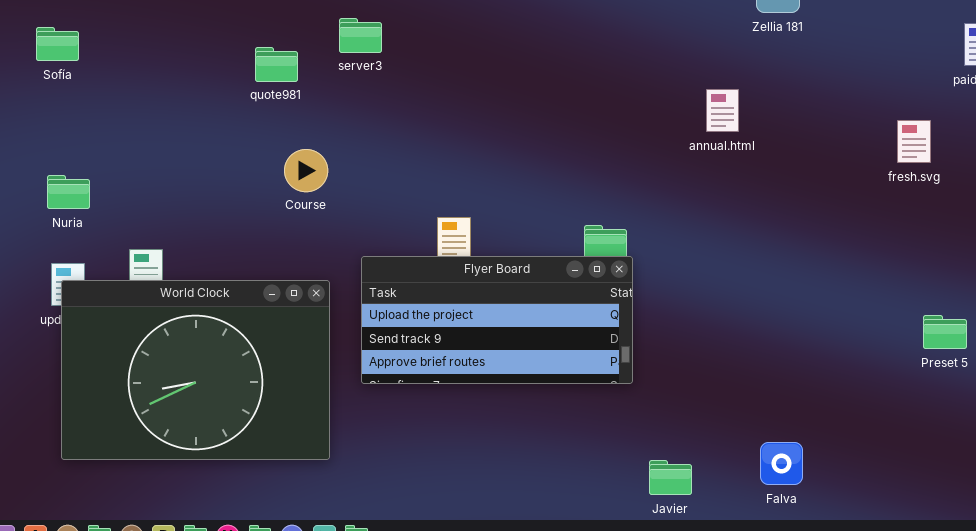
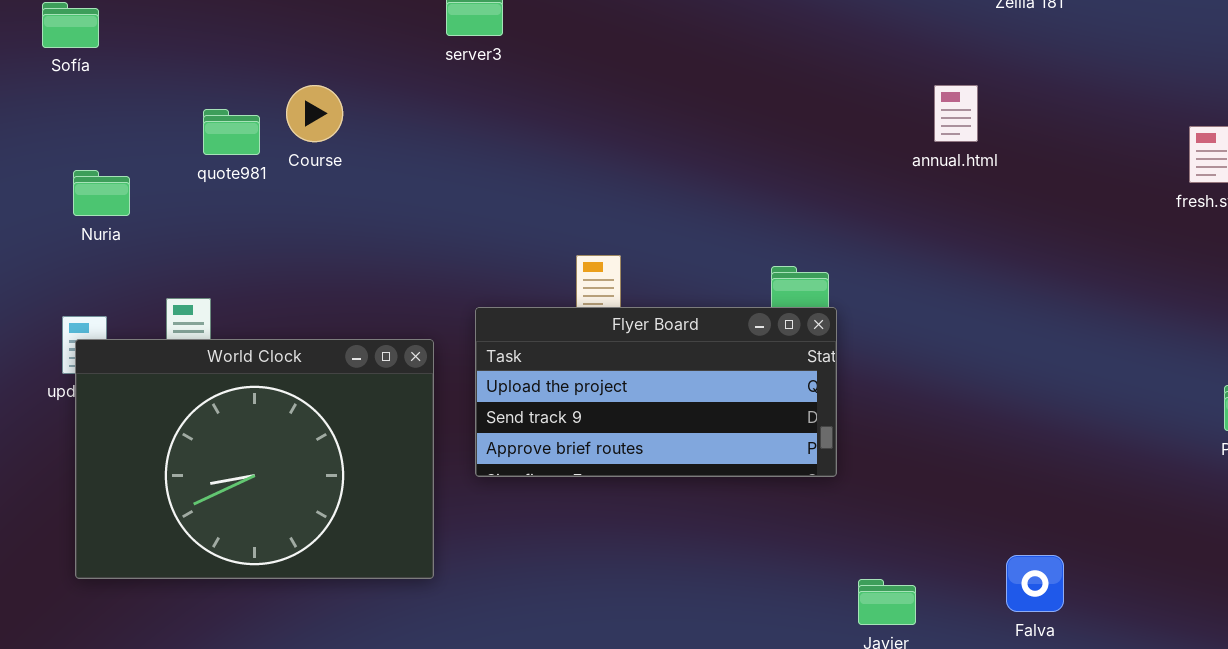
quote981: [255,47,298,82] -> [203,109,260,155], moved
Course: [284,149,328,192] -> [286,85,343,142], moved
Nuria: [47,175,90,209] -> [73,170,130,216], moved

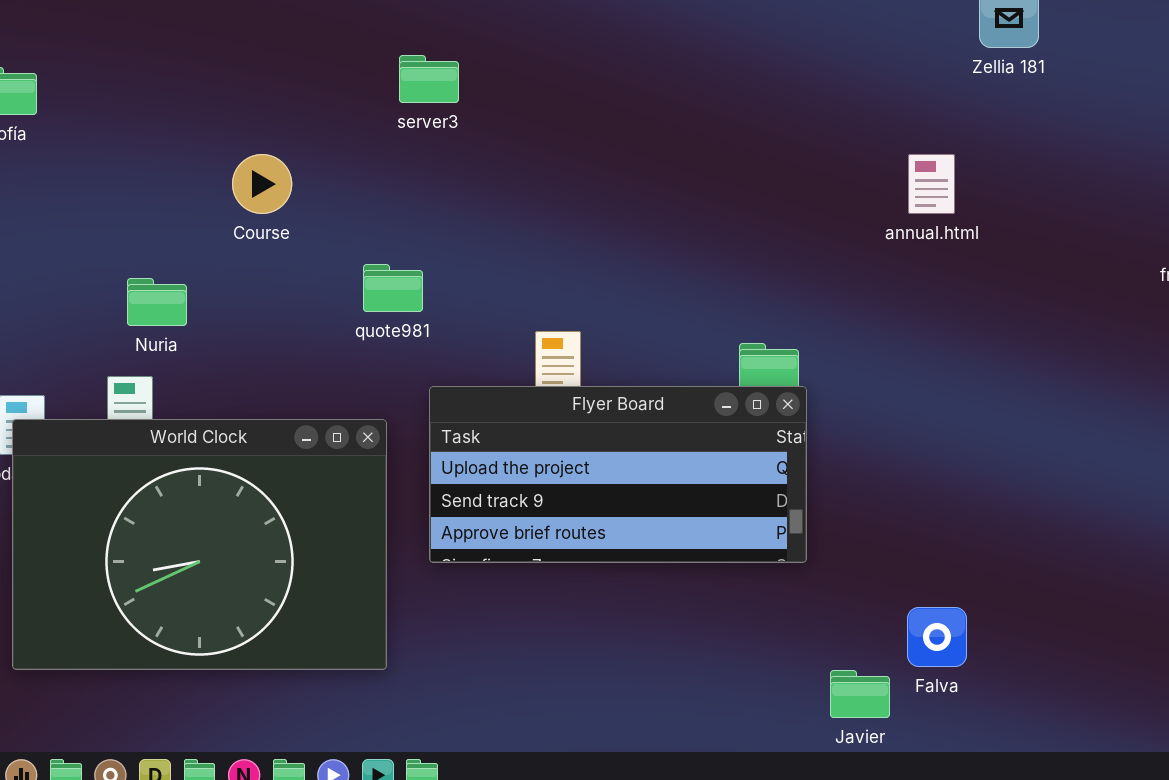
quote981: [203,109,260,155] -> [363,264,423,312], moved
Nuria: [73,170,130,216] -> [127,278,187,326], moved
Falva: [1006,555,1064,612] -> [907,607,967,667], moved

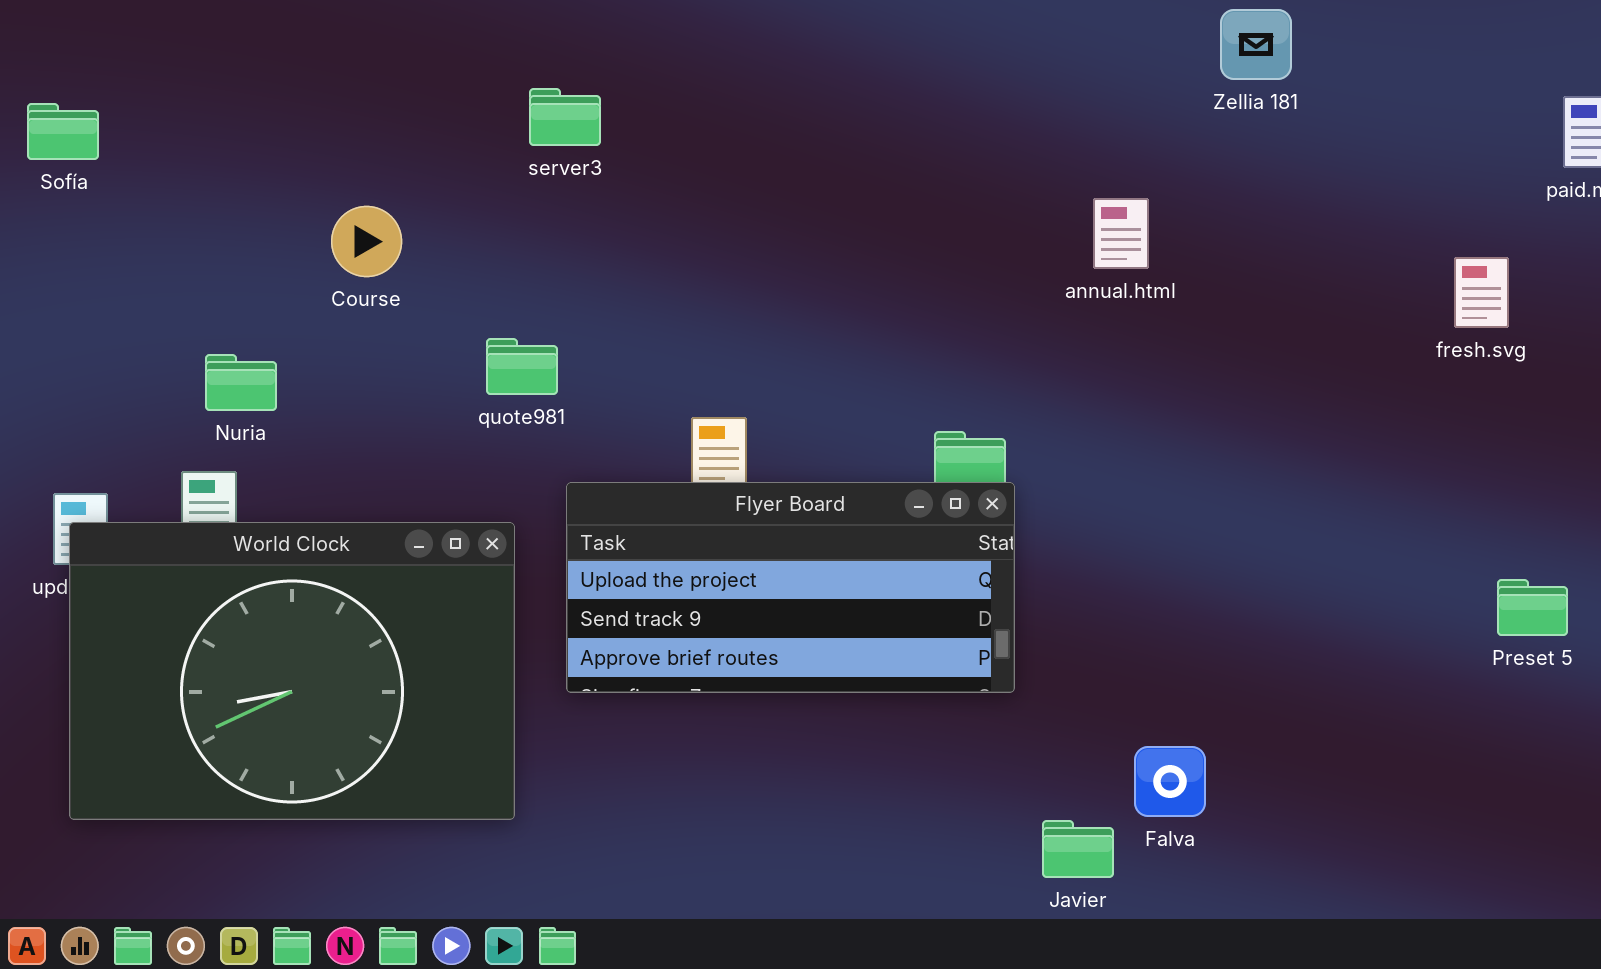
annual.html: [908,154,955,214] -> [1093,198,1149,269], moved

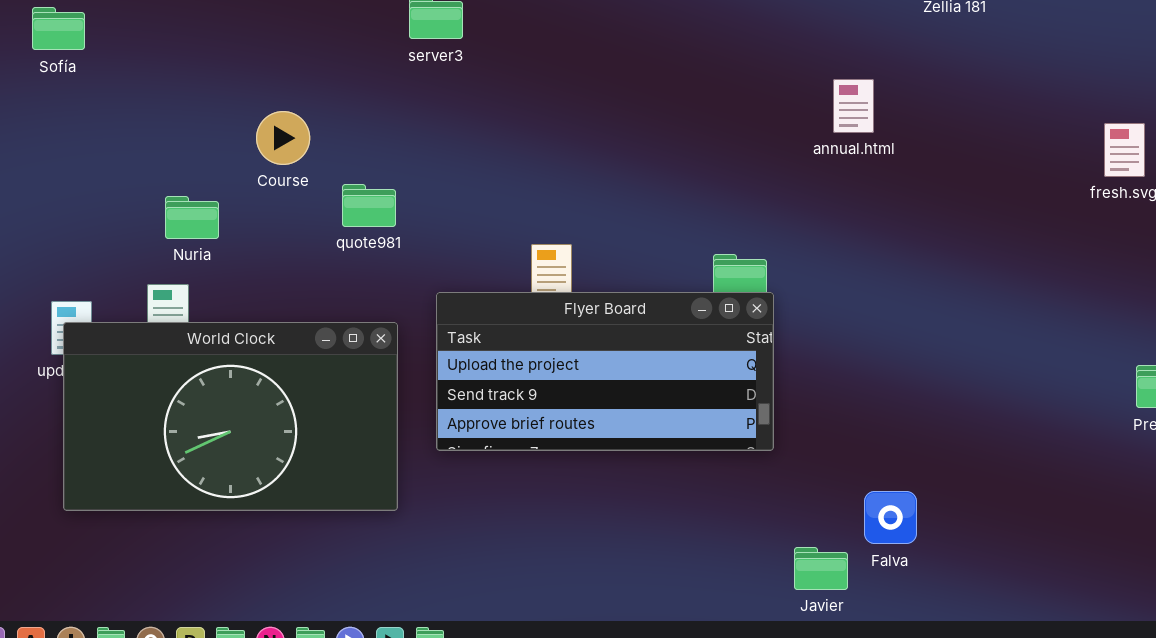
Course: [331,206,402,277] -> [256,111,310,165], moved
quote981: [486,338,558,395] -> [342,184,396,227], moved
World Clock: [69,522,515,820] -> [63,322,398,511], resized

